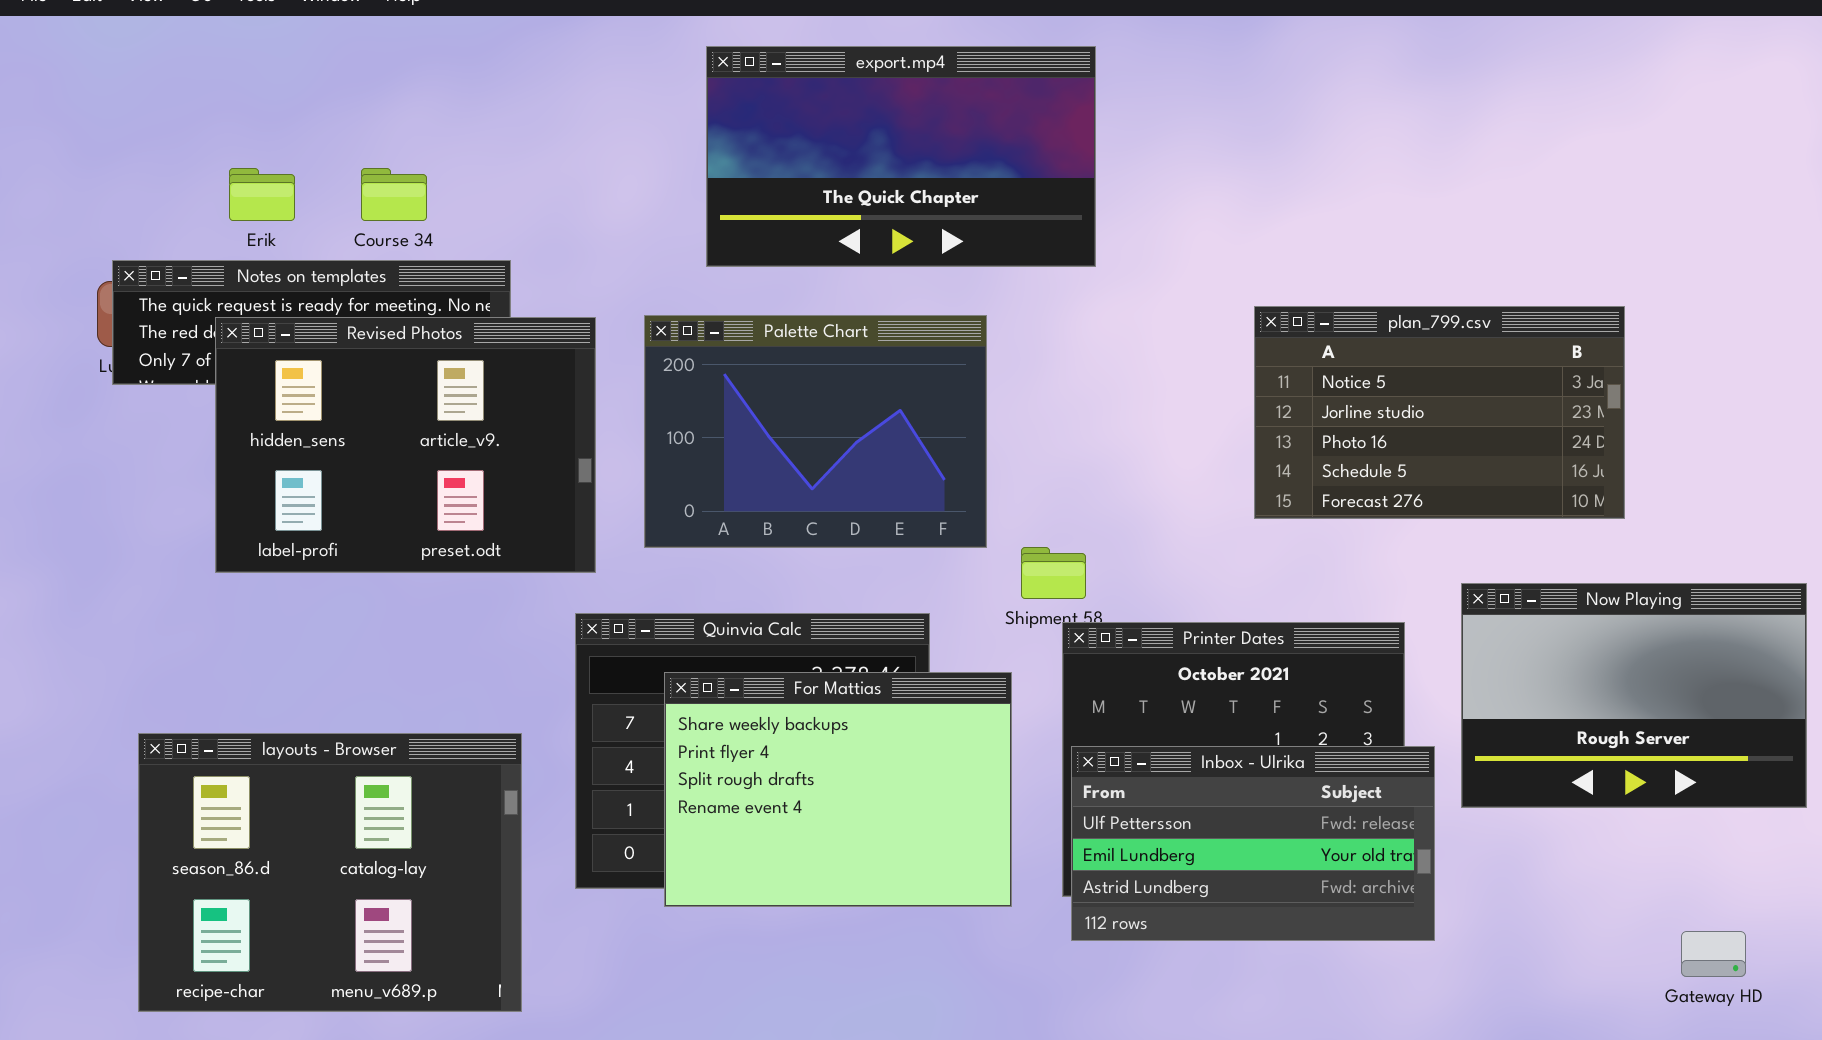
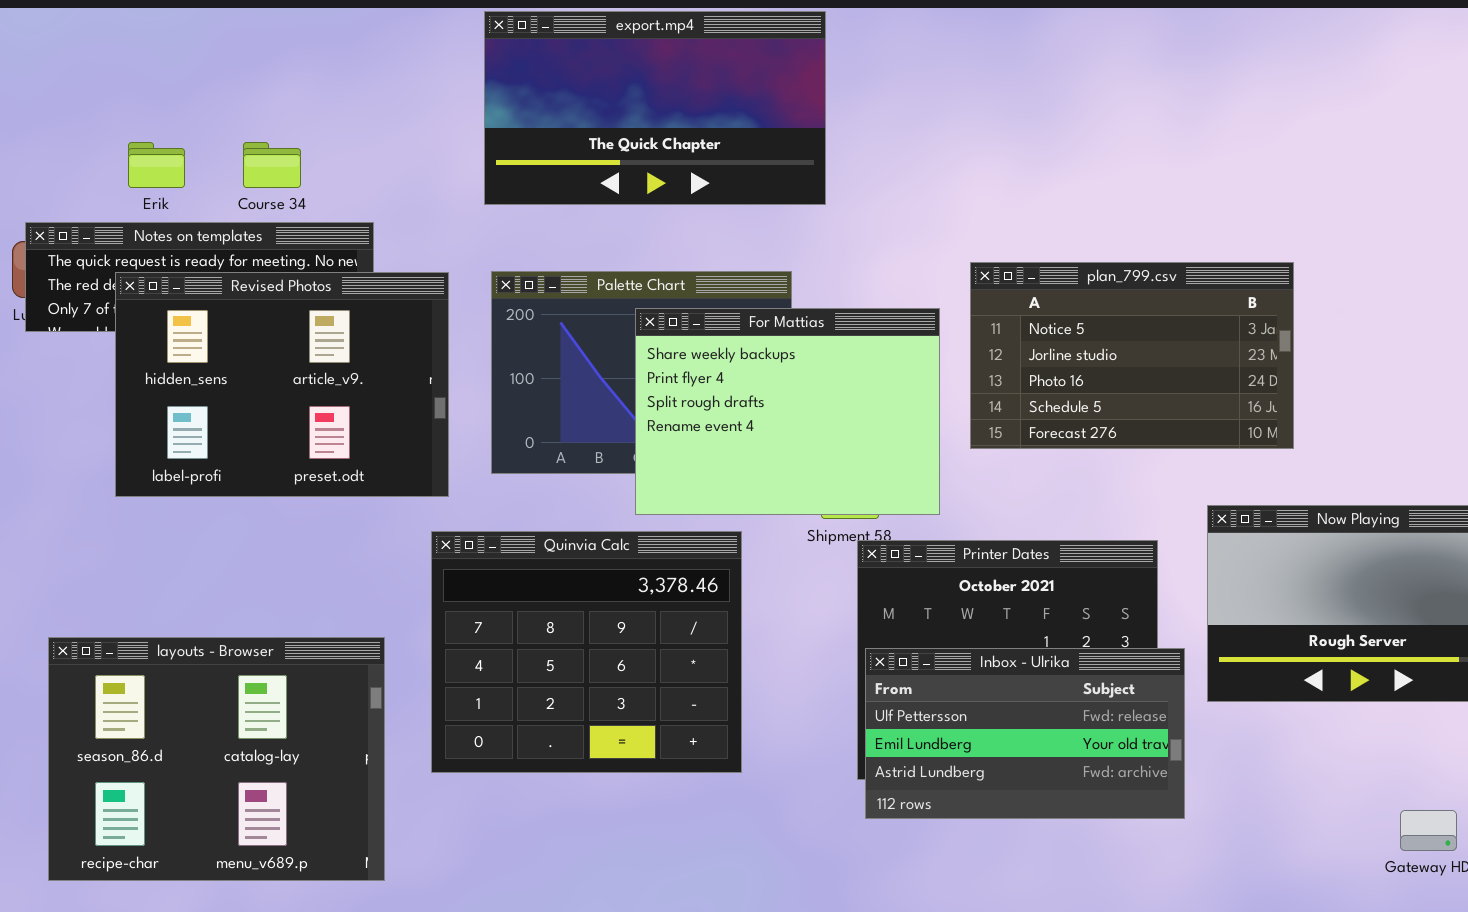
export.mp4: [706,46,1096,267] -> [484,11,826,205], moved
plan_799.csv: [1254,306,1625,519] -> [970,262,1294,449], moved
For Mattias: [664,672,1012,907] -> [635,308,940,515], moved

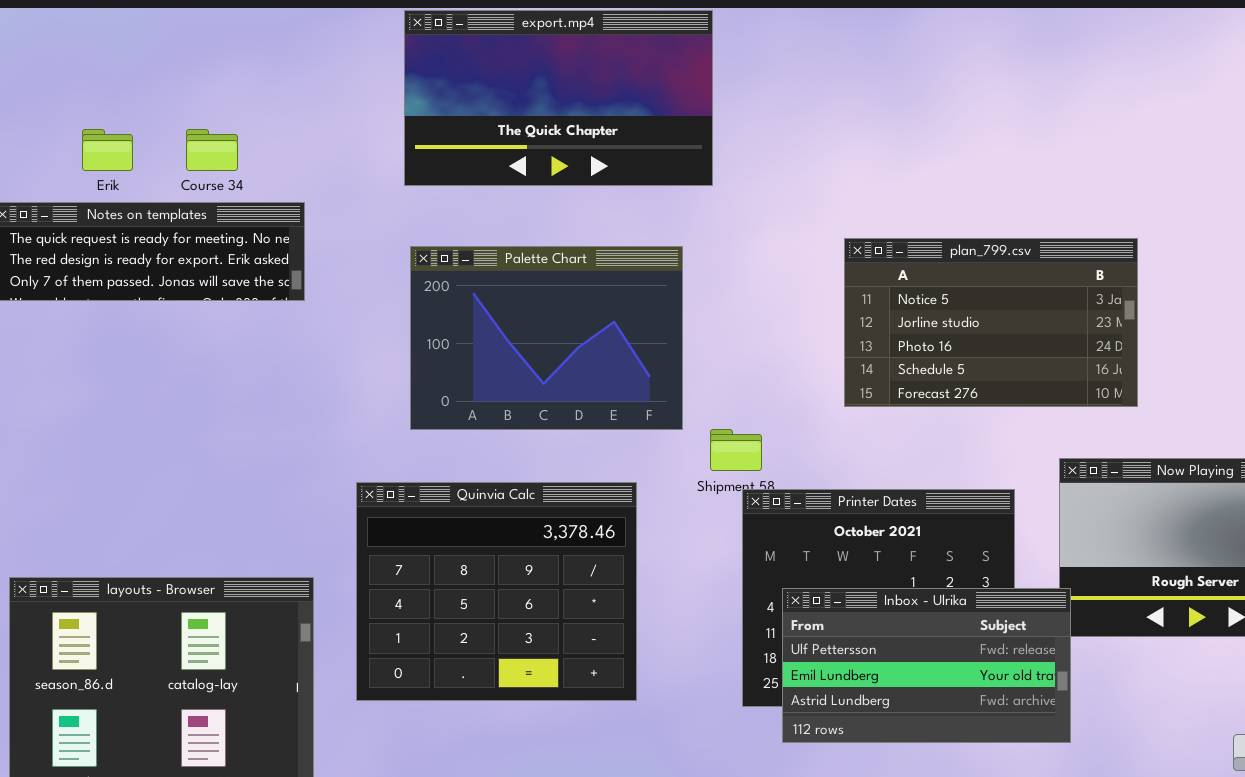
Revised Photos: [115,272,449,497] -> none, closed
For Mattias: [635,308,940,515] -> none, closed
Inbox - Ulrika: [865,648,1185,819] -> [782,588,1071,743], moved

